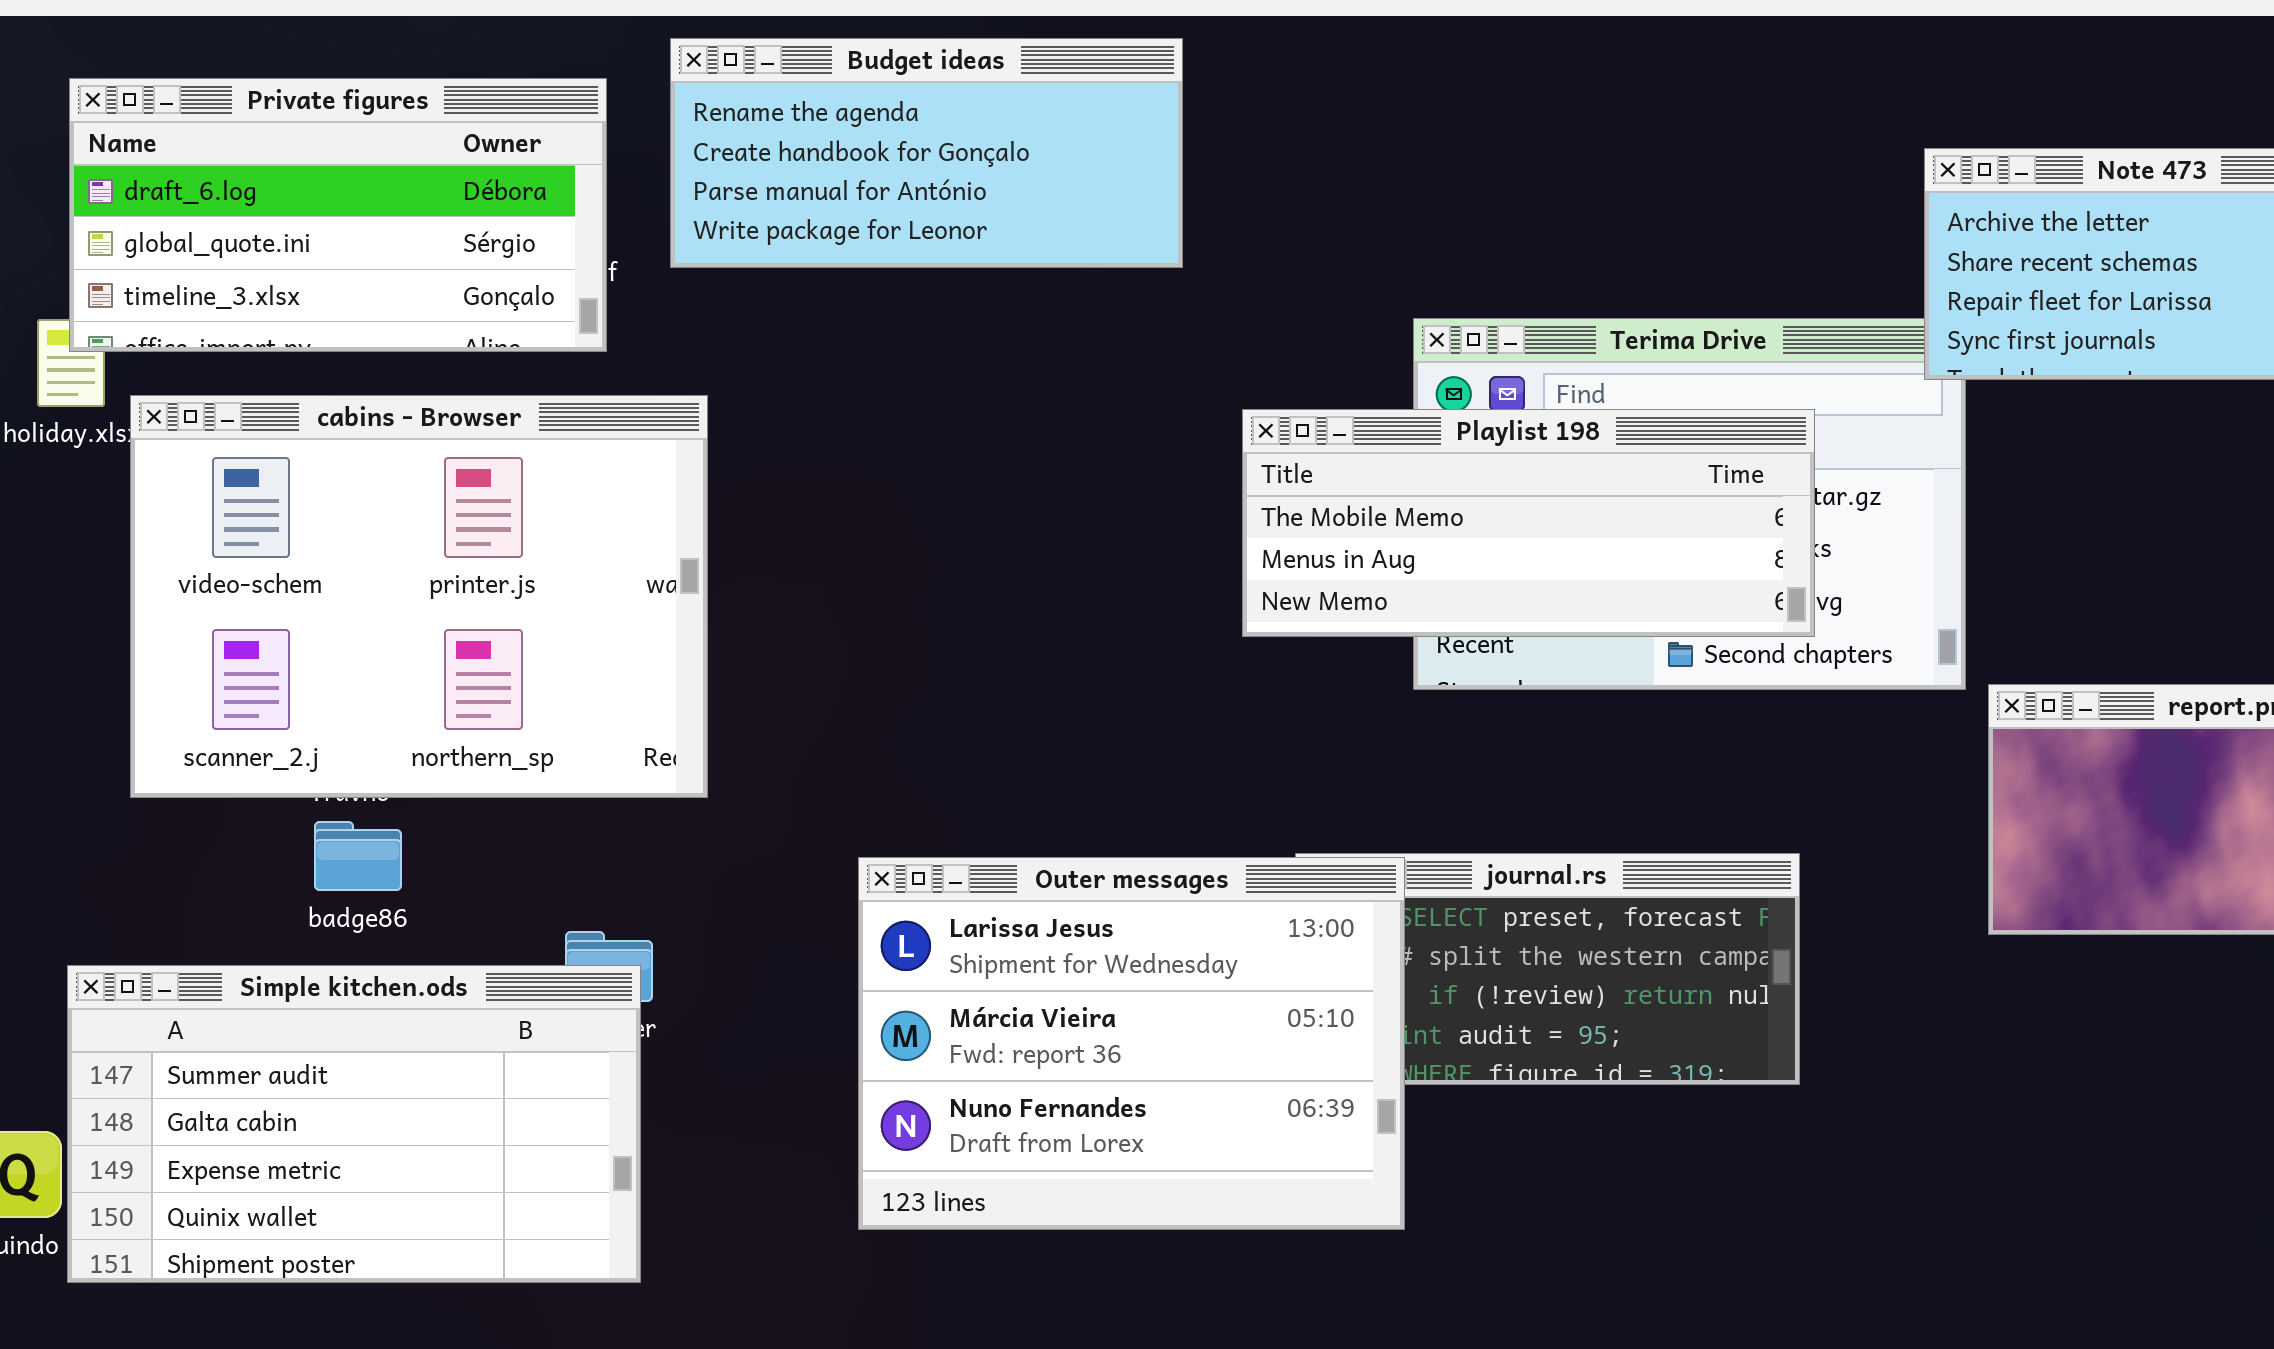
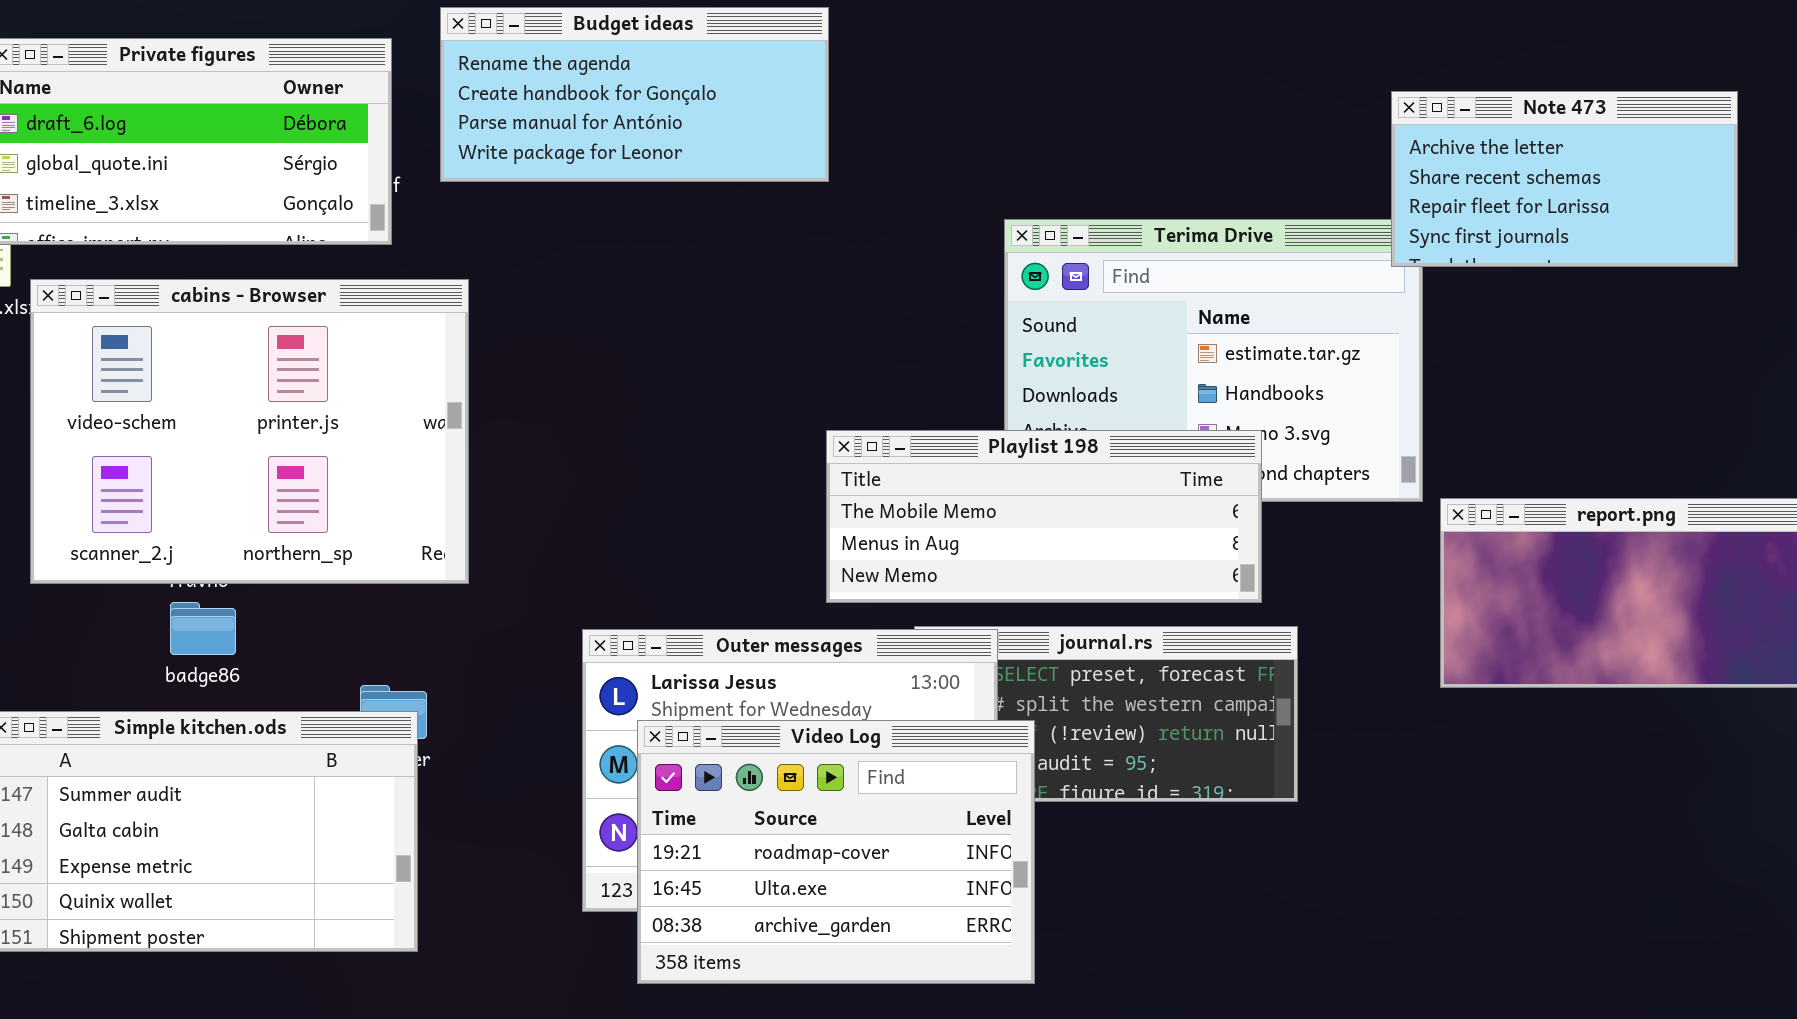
Playlist 198: [1242,409,1815,637] -> [826,430,1262,603], moved
Video Log: none -> [637,720,1035,984], opened

